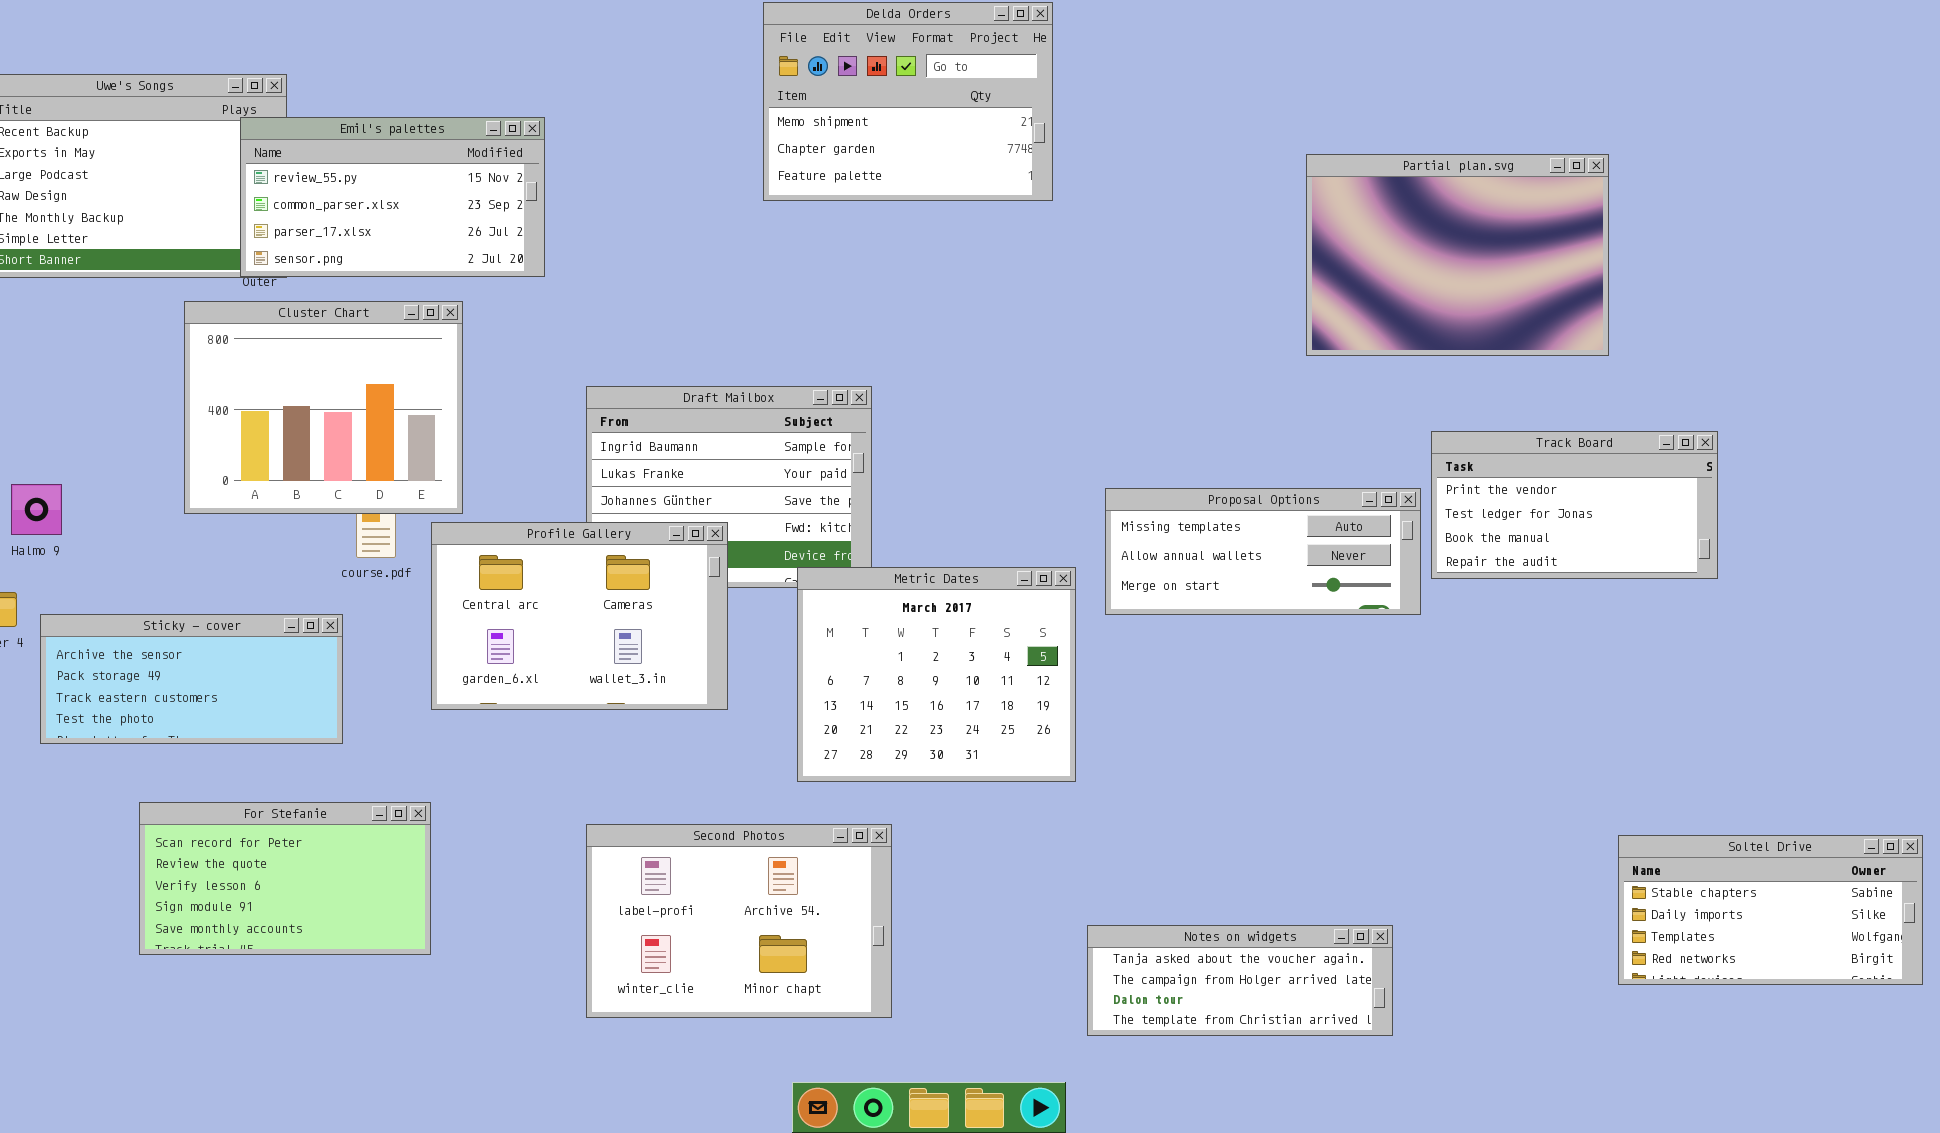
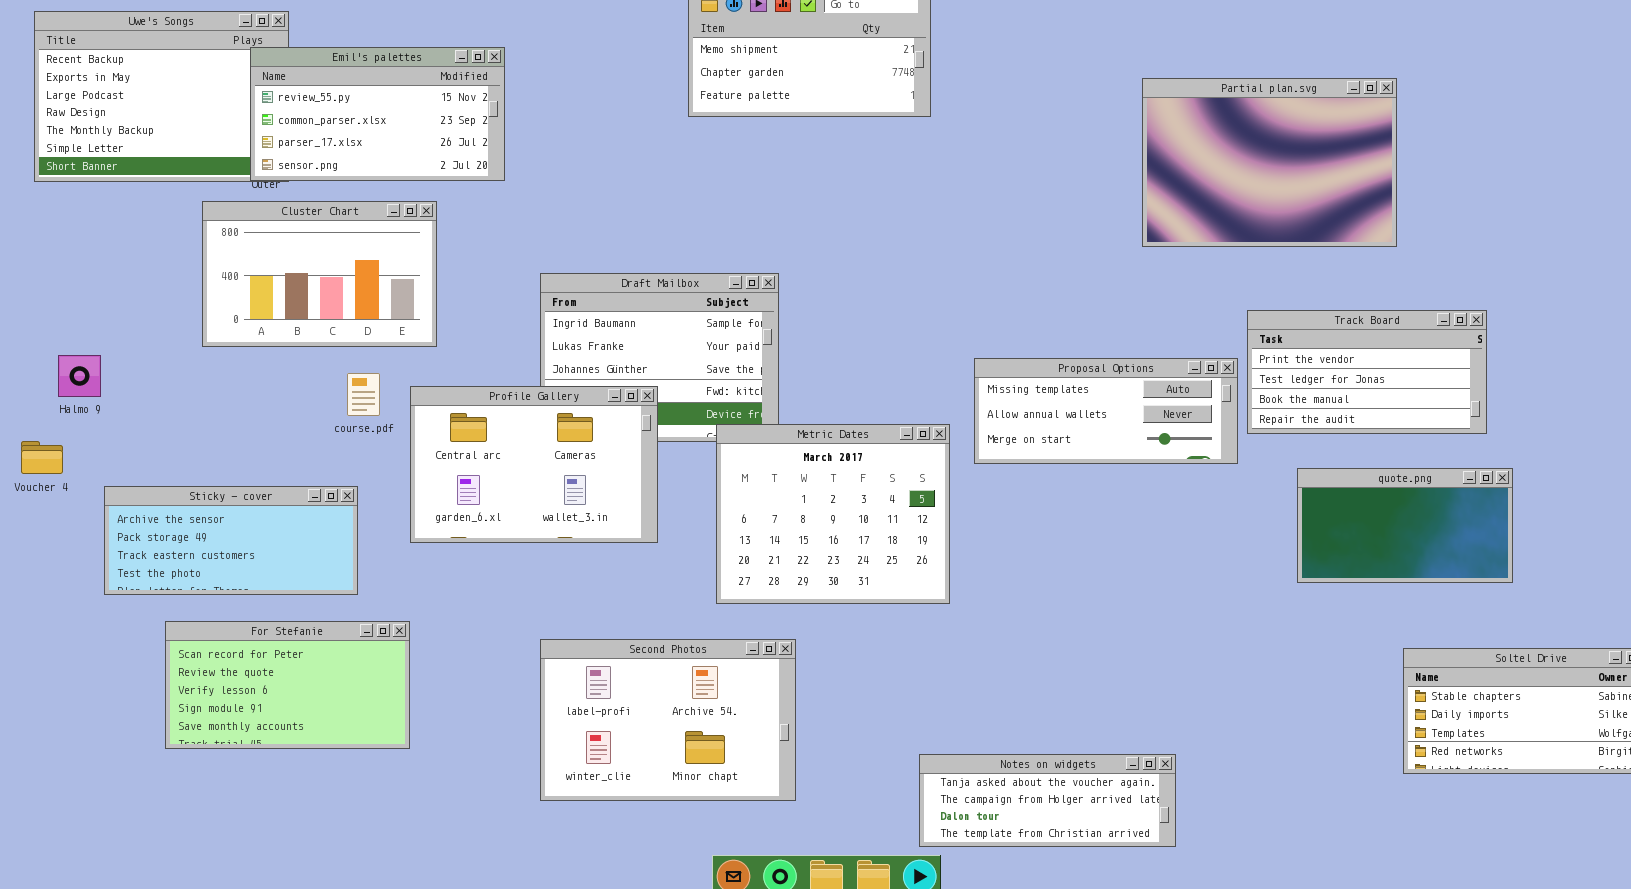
Cluster Chart: [184,301,463,514] -> [202,201,437,347], resized
Sticky - cover: [40,614,343,744] -> [104,486,358,595], moved
quote.png: none -> [1297,468,1513,583], opened
Notes on widgets: [1087,925,1393,1036] -> [919,754,1176,847], moved

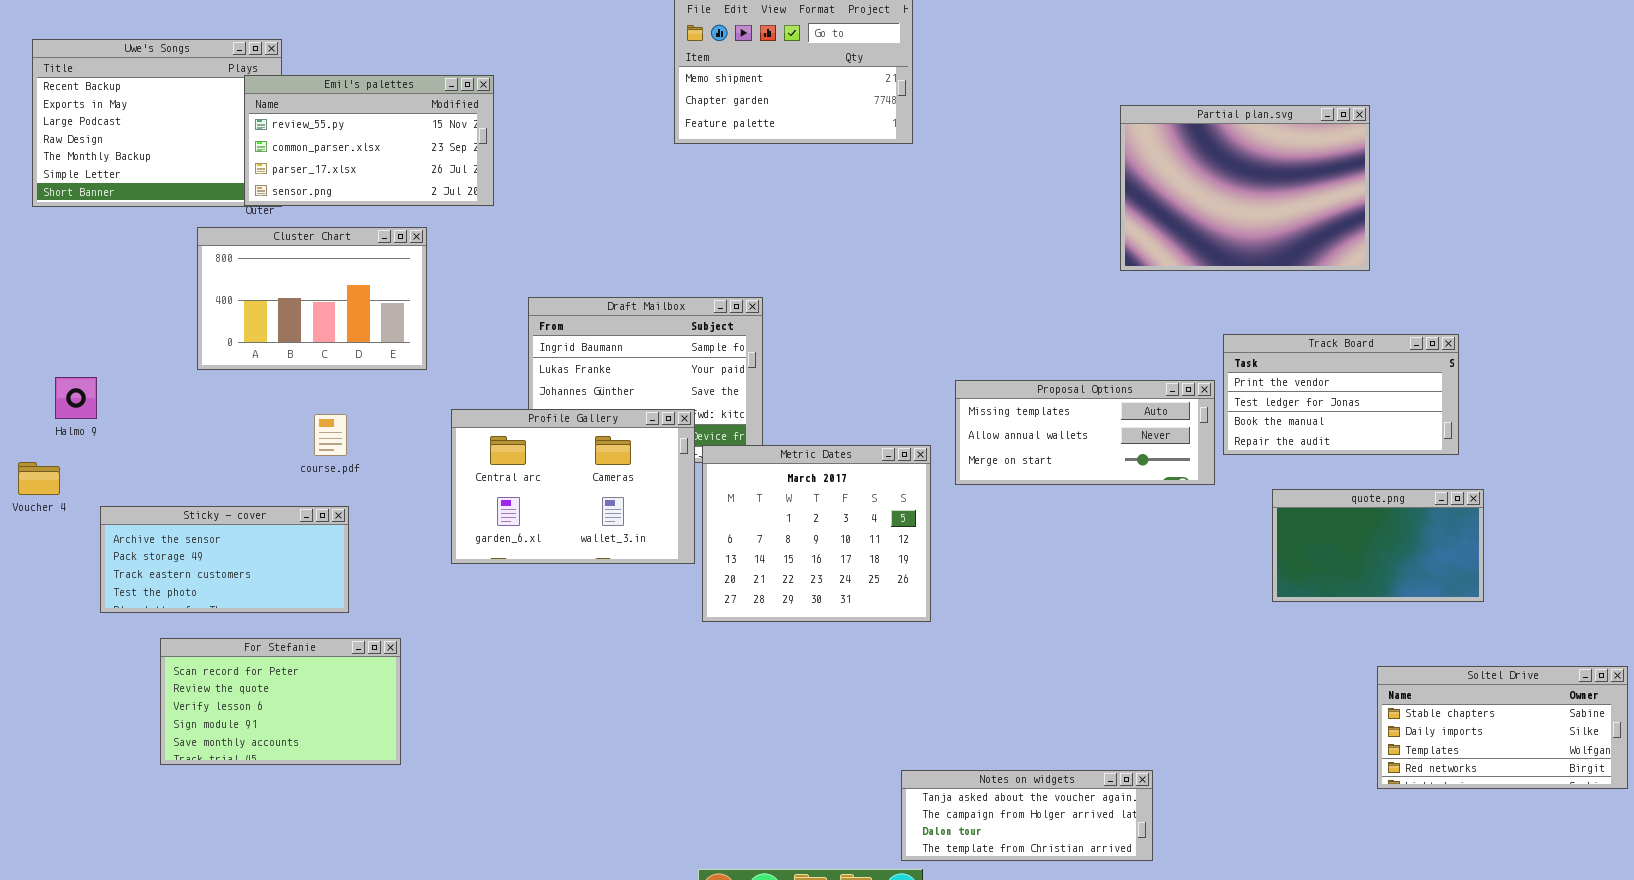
course.pdf: [347,373,380,416] -> [314,414,347,456], moved
Profile Gallery: [410,386,658,543] -> [451,409,695,564], moved
Second Photos: [540,639,796,801] -> none, closed

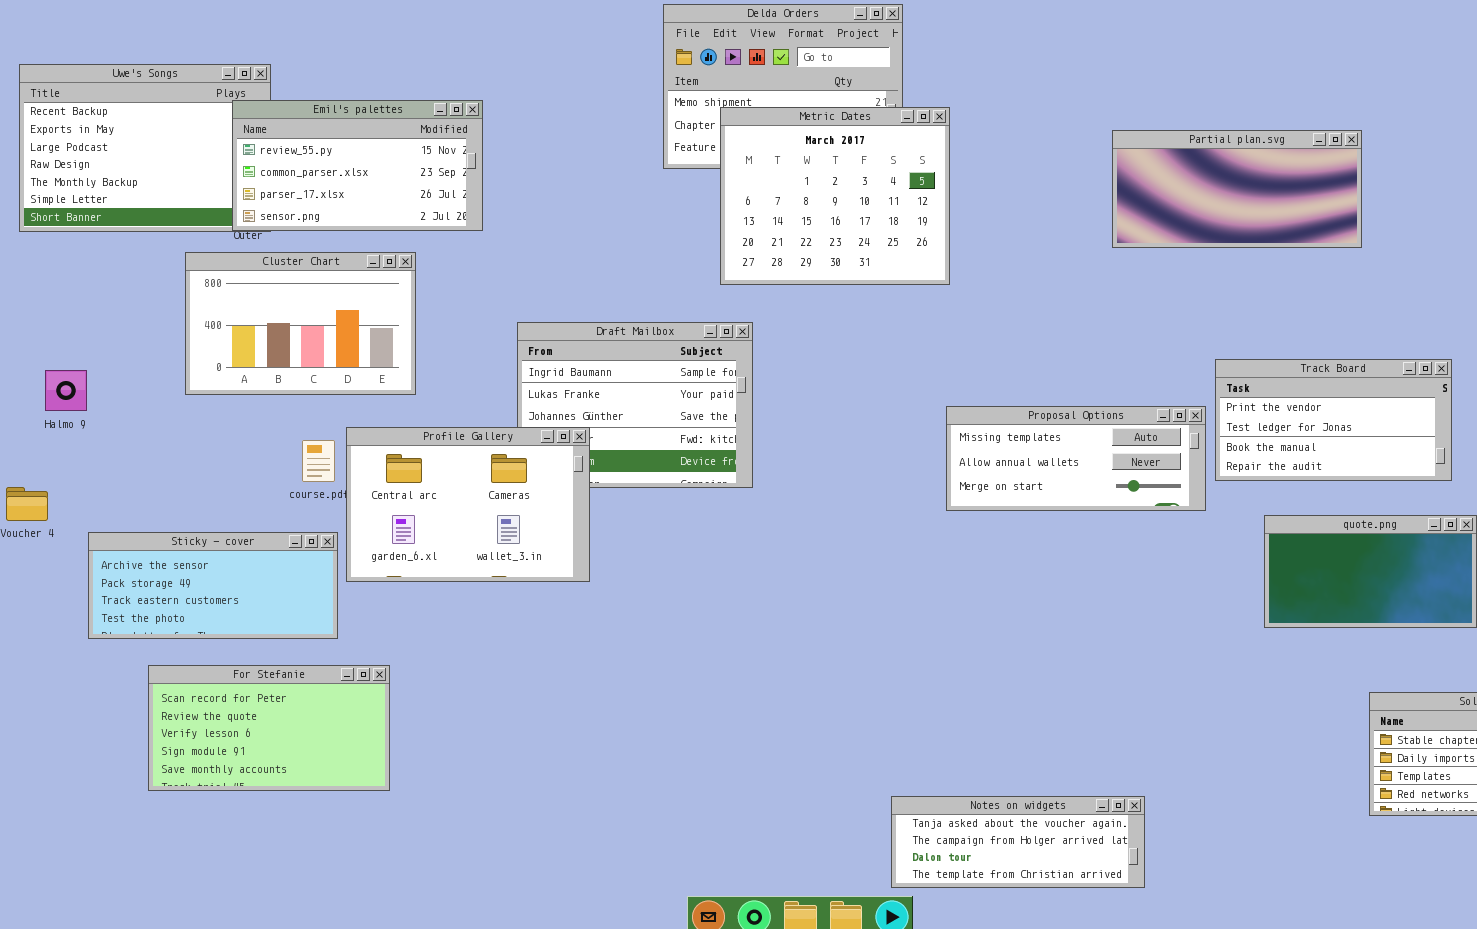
Partial plan.svg: [1120,105,1370,271] -> [1112,130,1362,248], resized
Halmo 9: [55,377,97,419] -> [45,370,87,411], moved
Profile Gallery: [451,409,695,564] -> [346,427,590,582], moved
Metric Dates: [702,445,931,622] -> [720,107,950,285], moved

